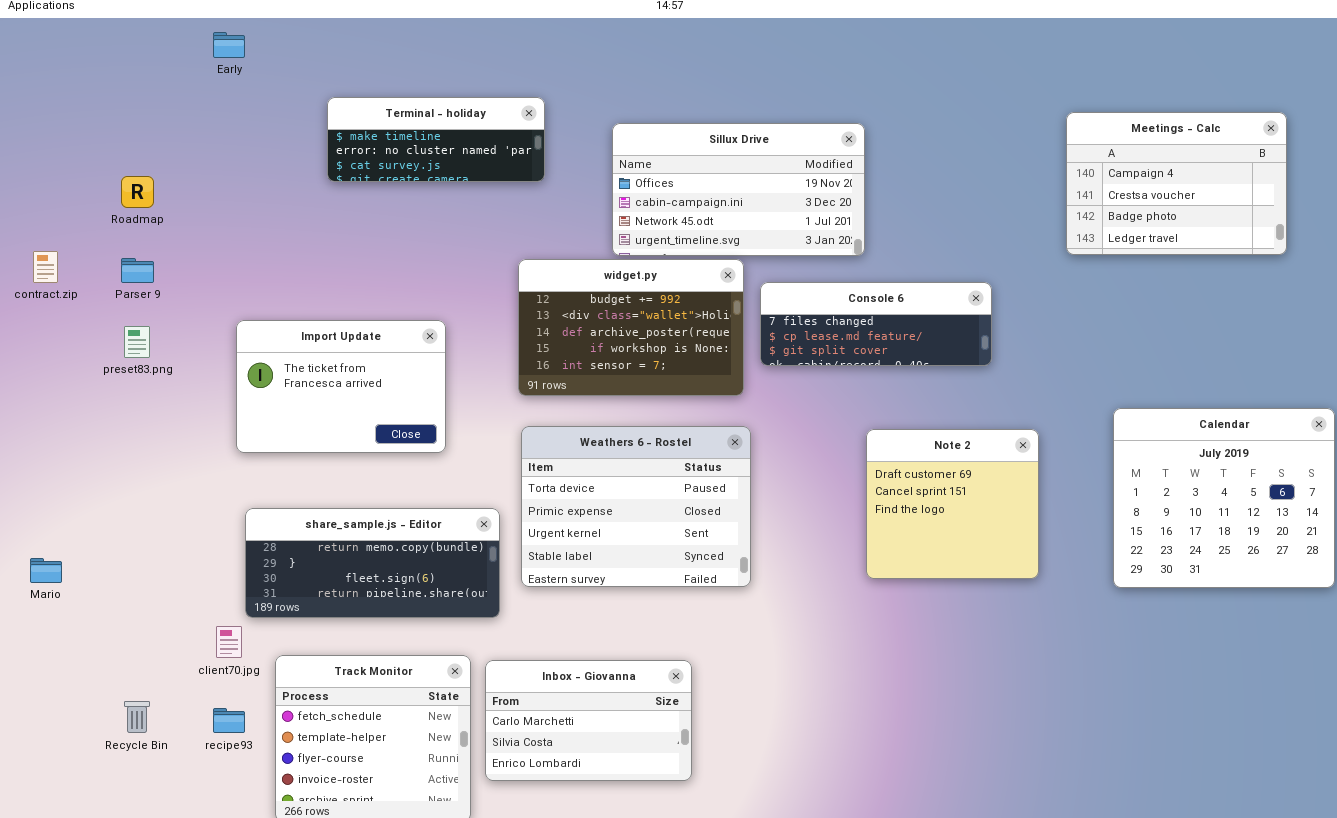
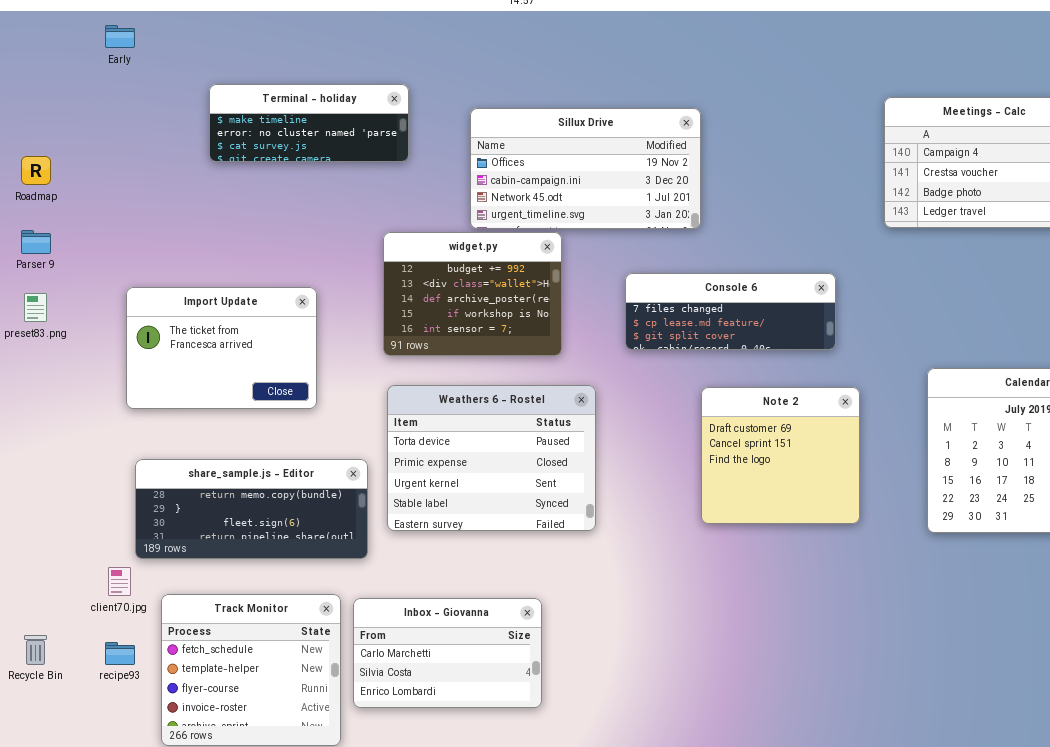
widget.py: [518,259,744,396] -> [383,232,562,356], resized
Console 6: [760,282,992,366] -> [625,273,836,350], moved

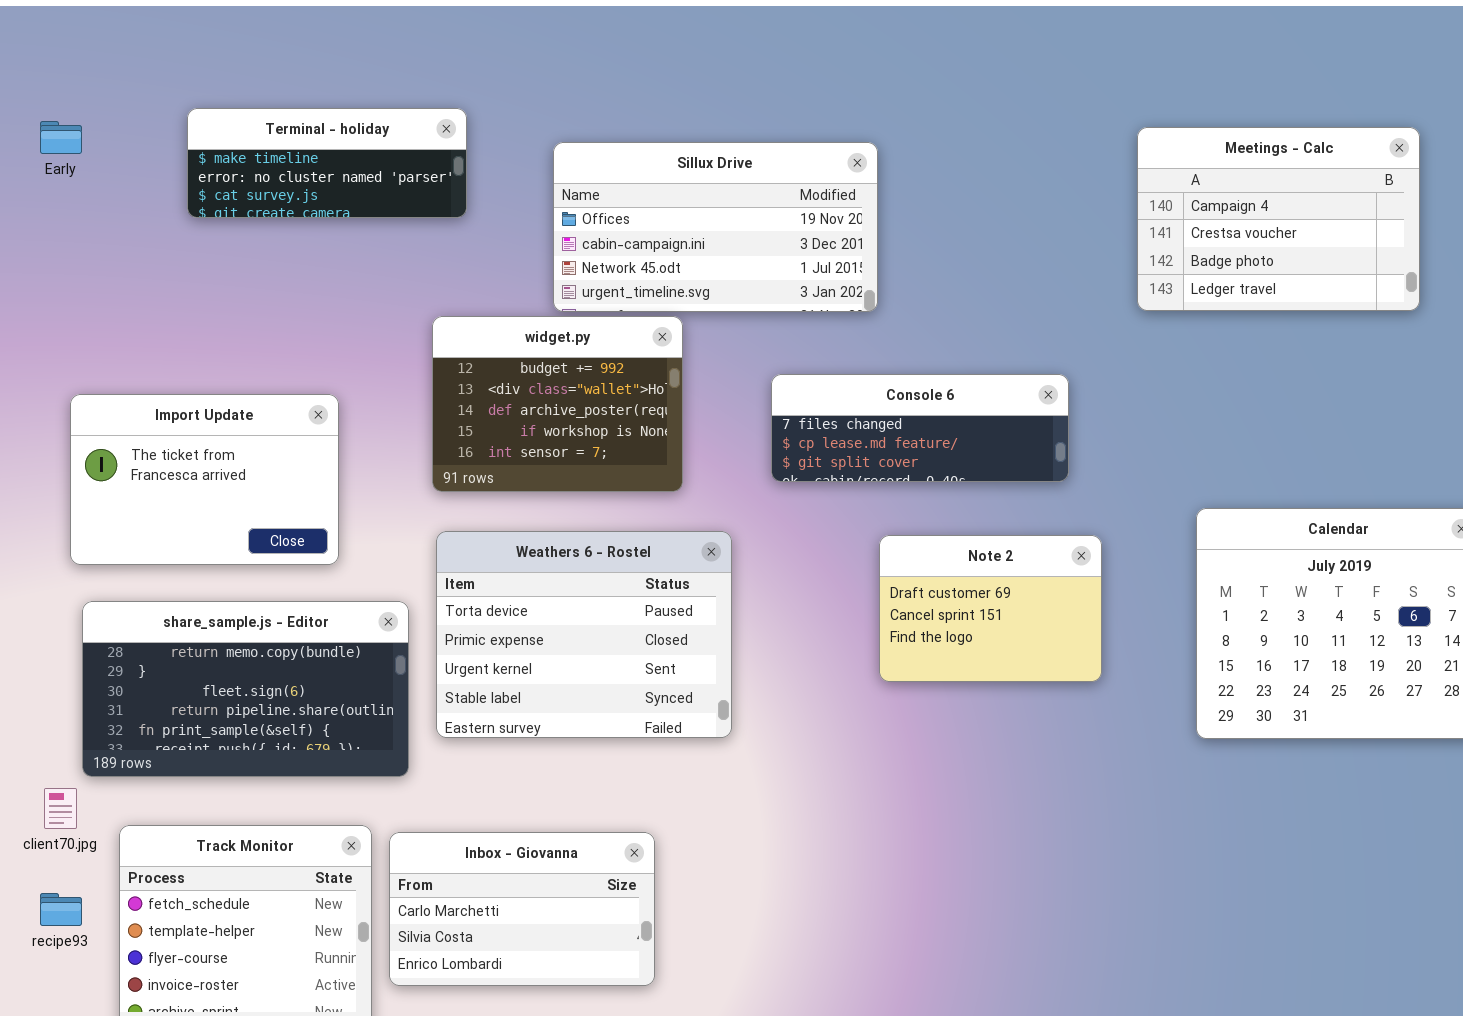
Early: [105,25,135,48] -> [40,121,82,154], moved
Note 2: [701,387,860,524] -> [879,535,1102,682], resized
share_sample.js - Editor: [135,459,368,559] -> [82,601,409,777], resized

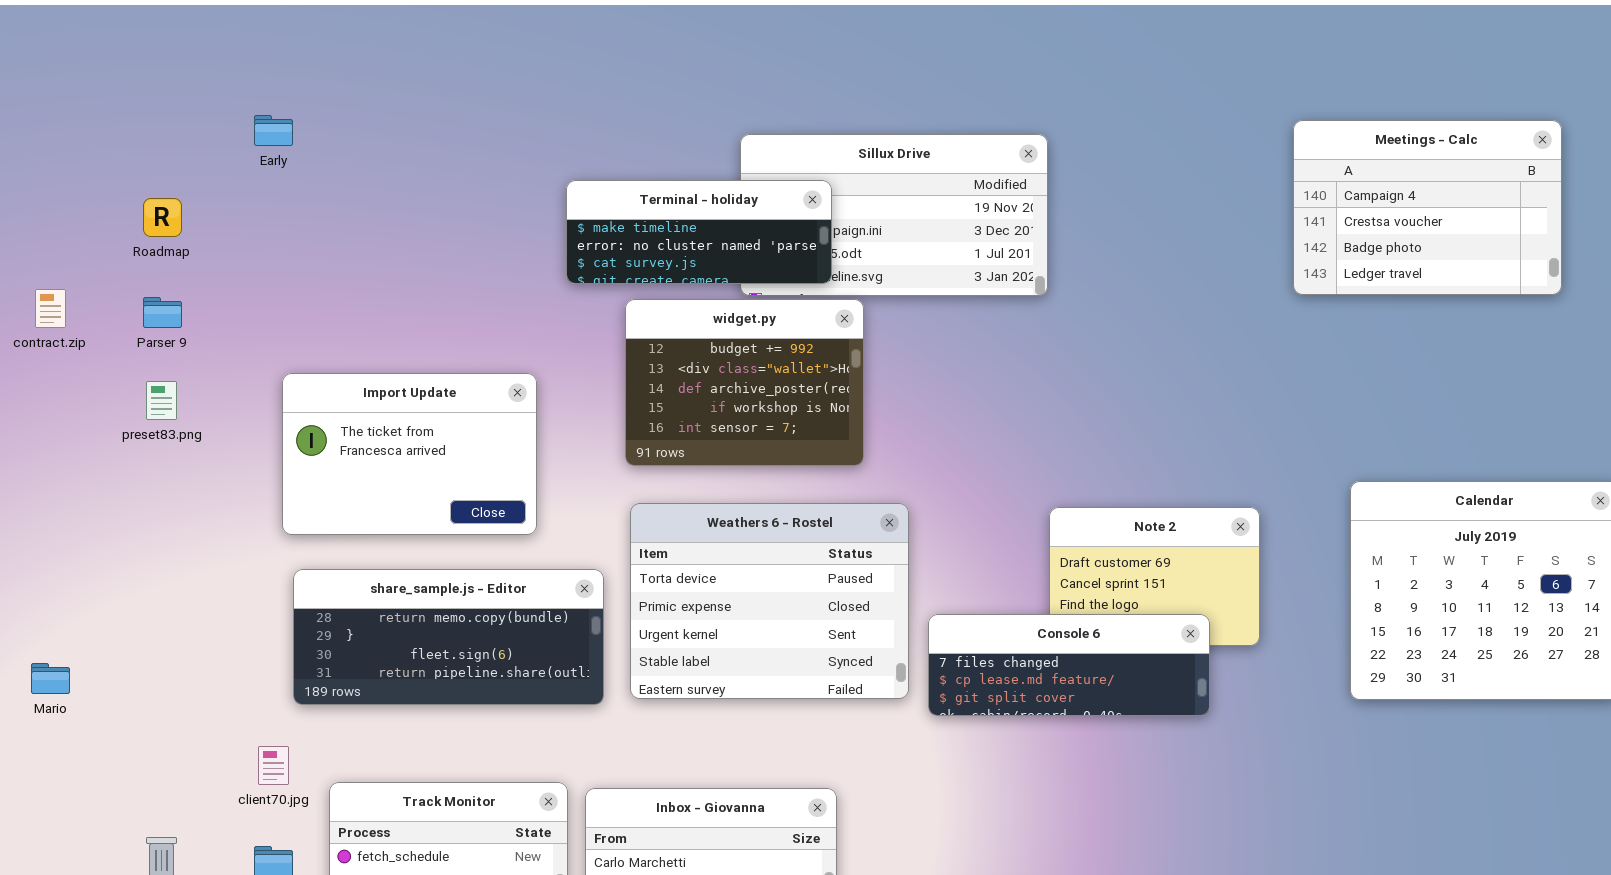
Terminal - holiday: [187,108,467,218] -> [566,180,832,284], moved
Console 6: [771,374,1069,482] -> [928,614,1210,716], moved
share_sample.js - Editor: [82,601,409,777] -> [293,569,604,705], resized

